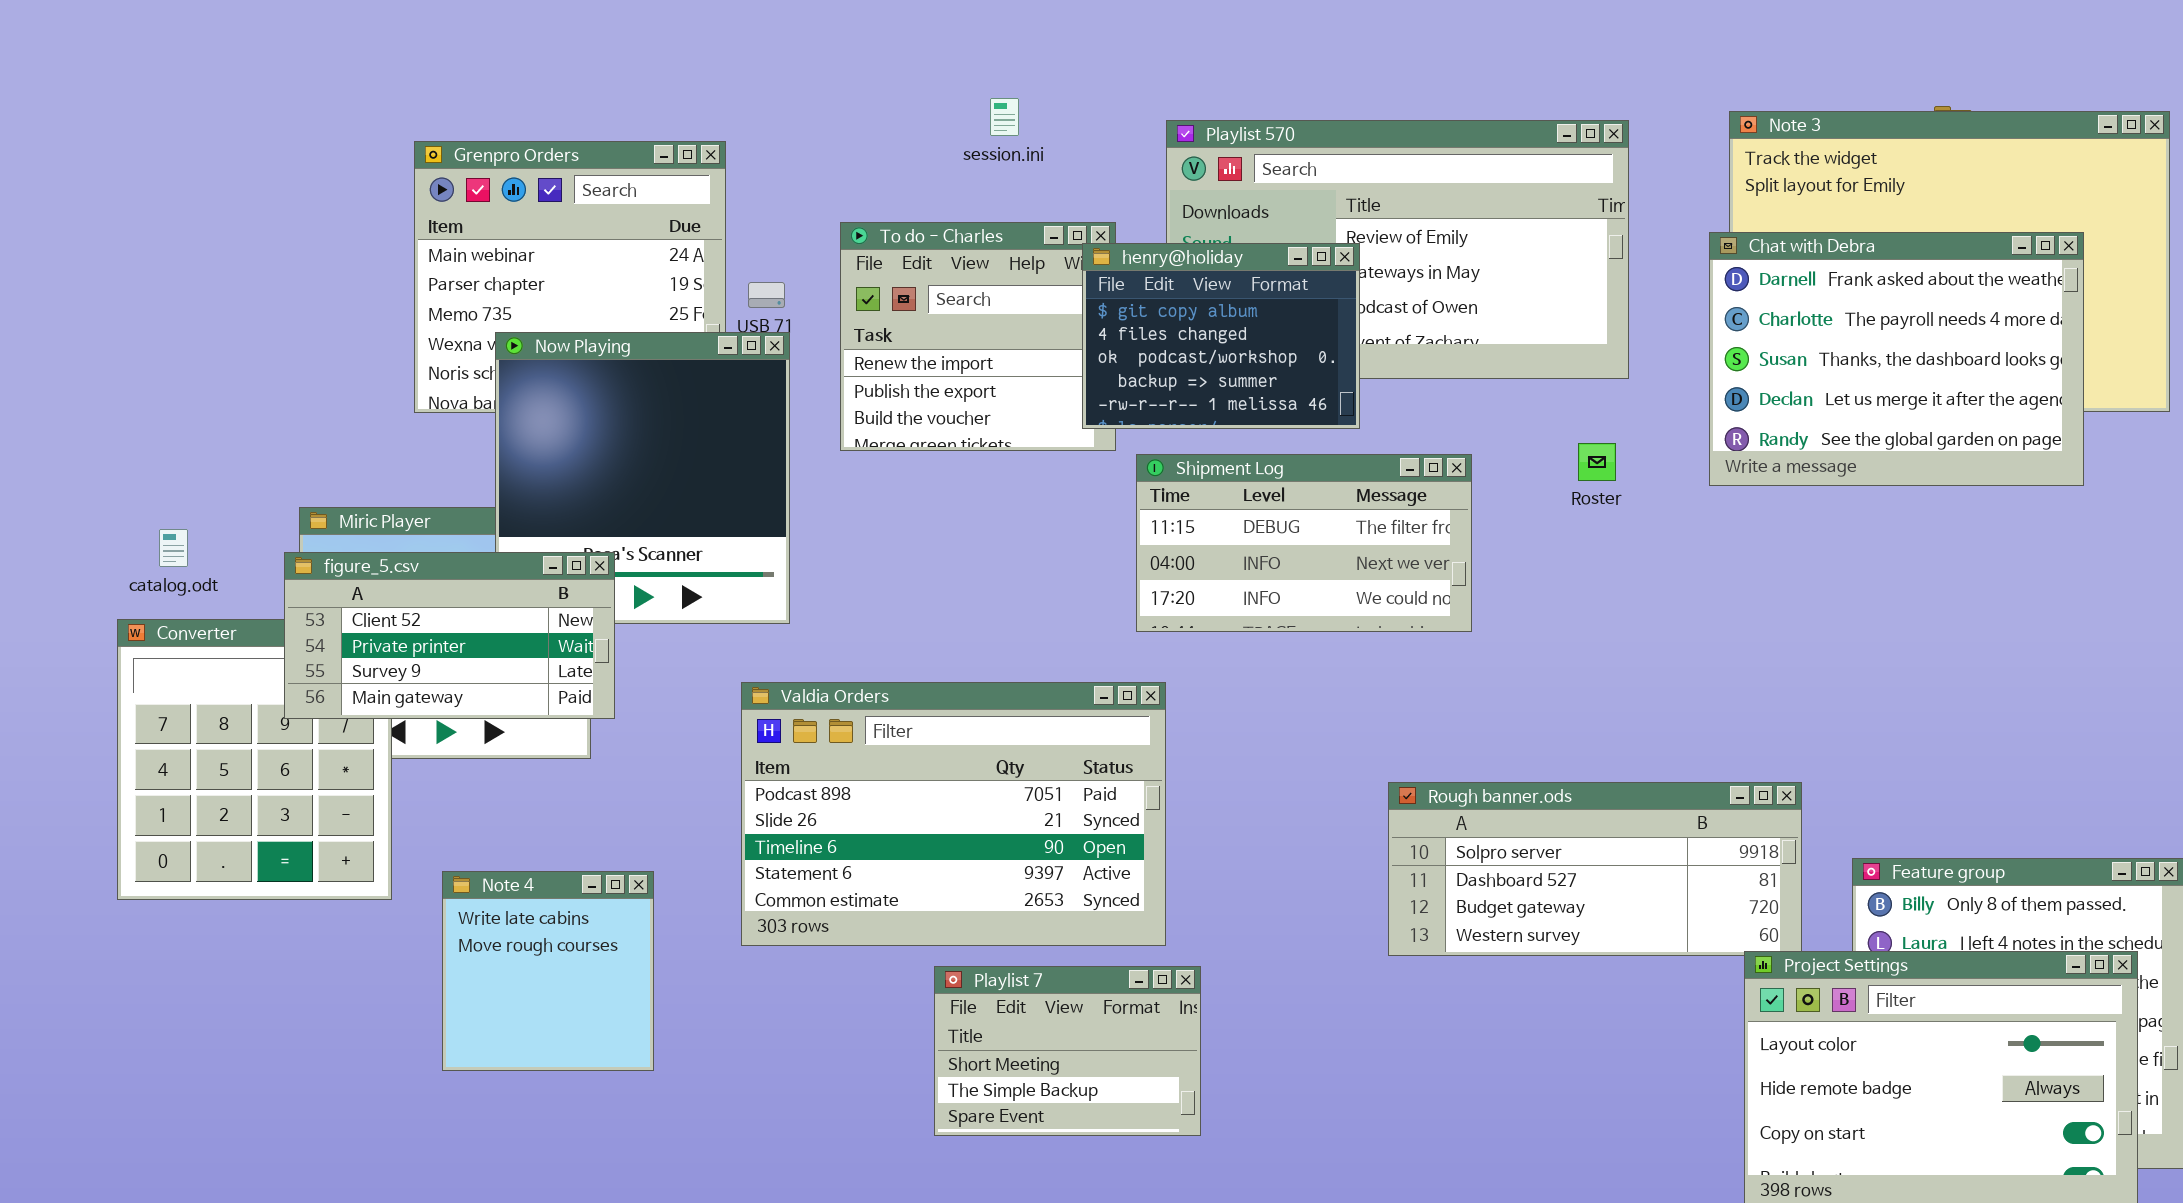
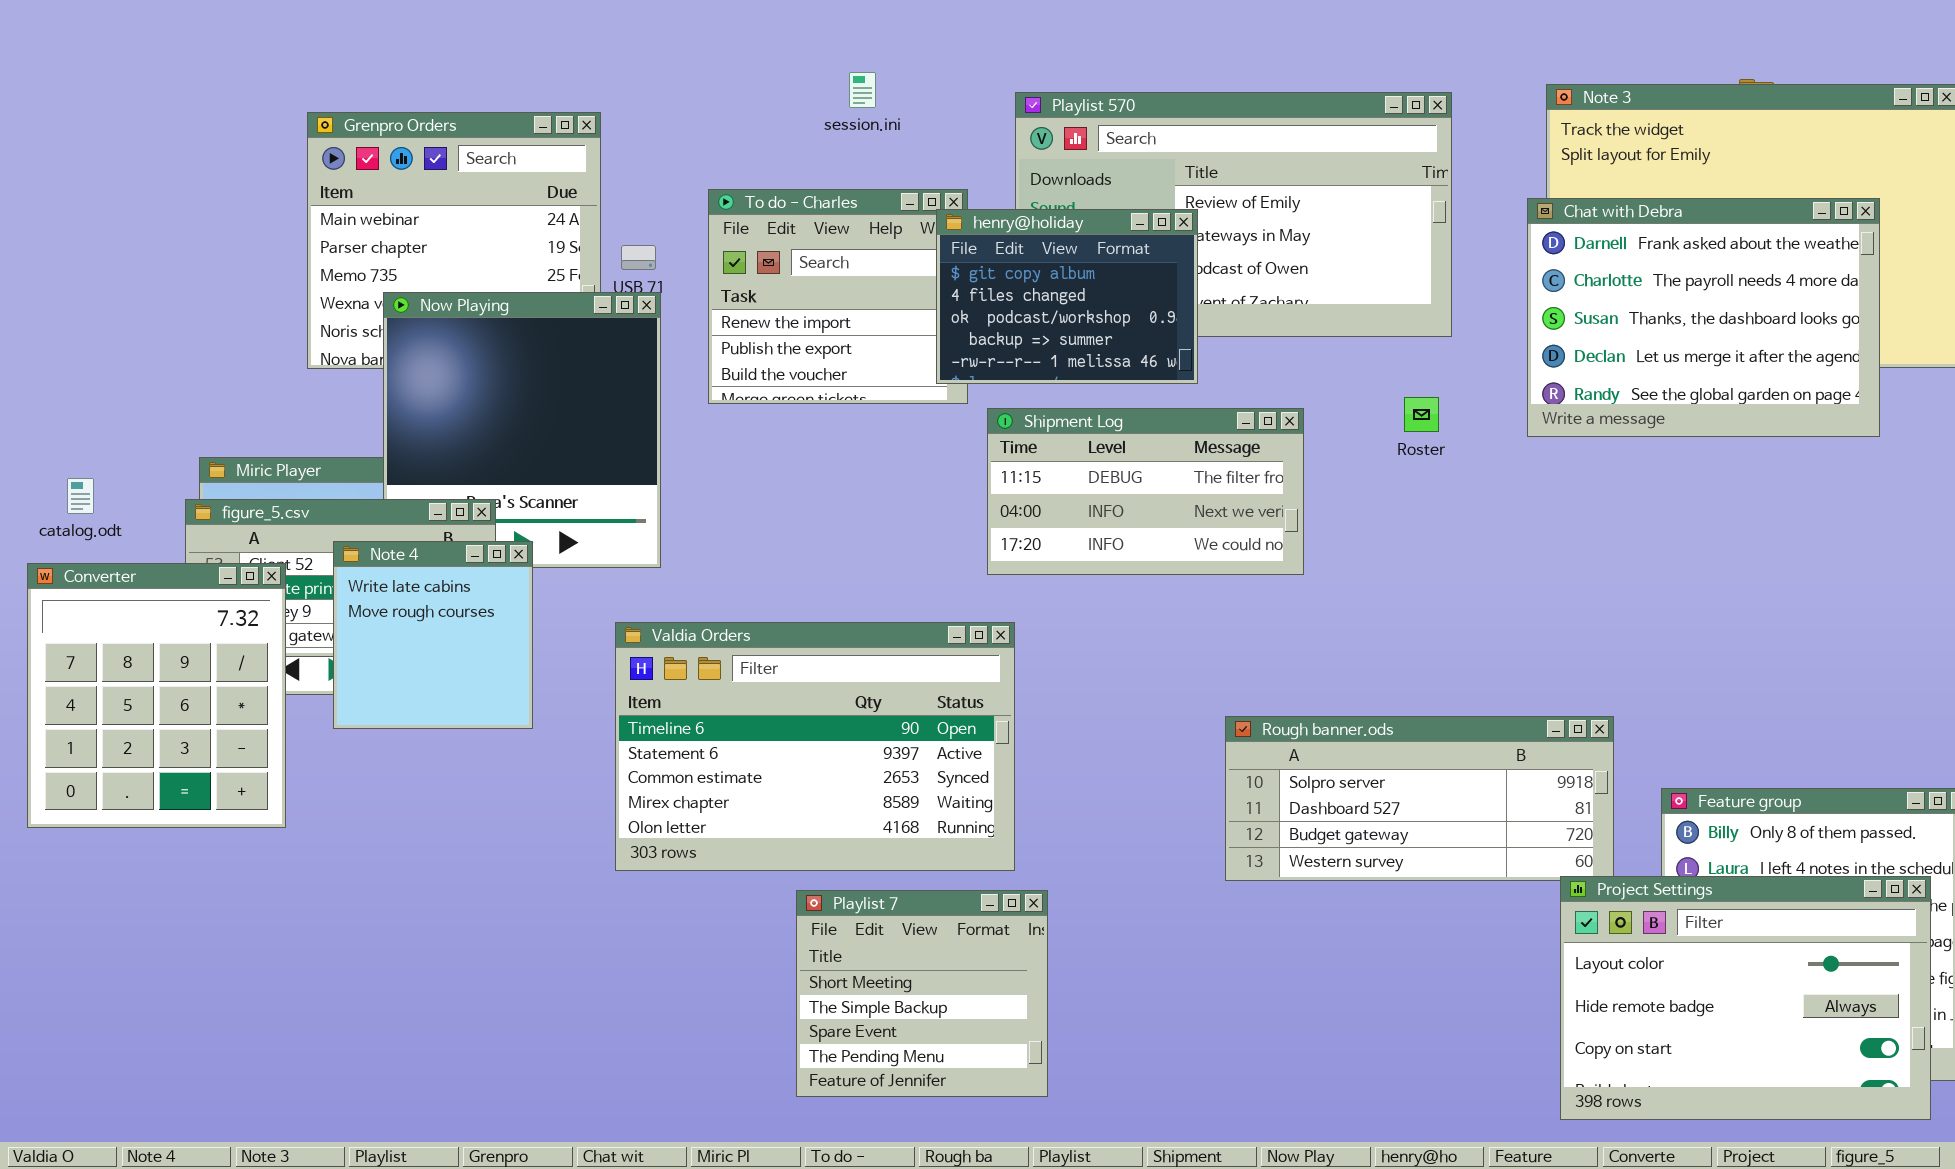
Converter: [117,619,392,900] -> [27,563,286,828], raised
Valdia Orders: [741,682,1166,946] -> [615,622,1015,871], scrolled down 2 rows
Note 4: [442,871,654,1071] -> [333,541,533,729], moved
Playlist 7: [934,966,1201,1136] -> [796,890,1048,1097], resized

